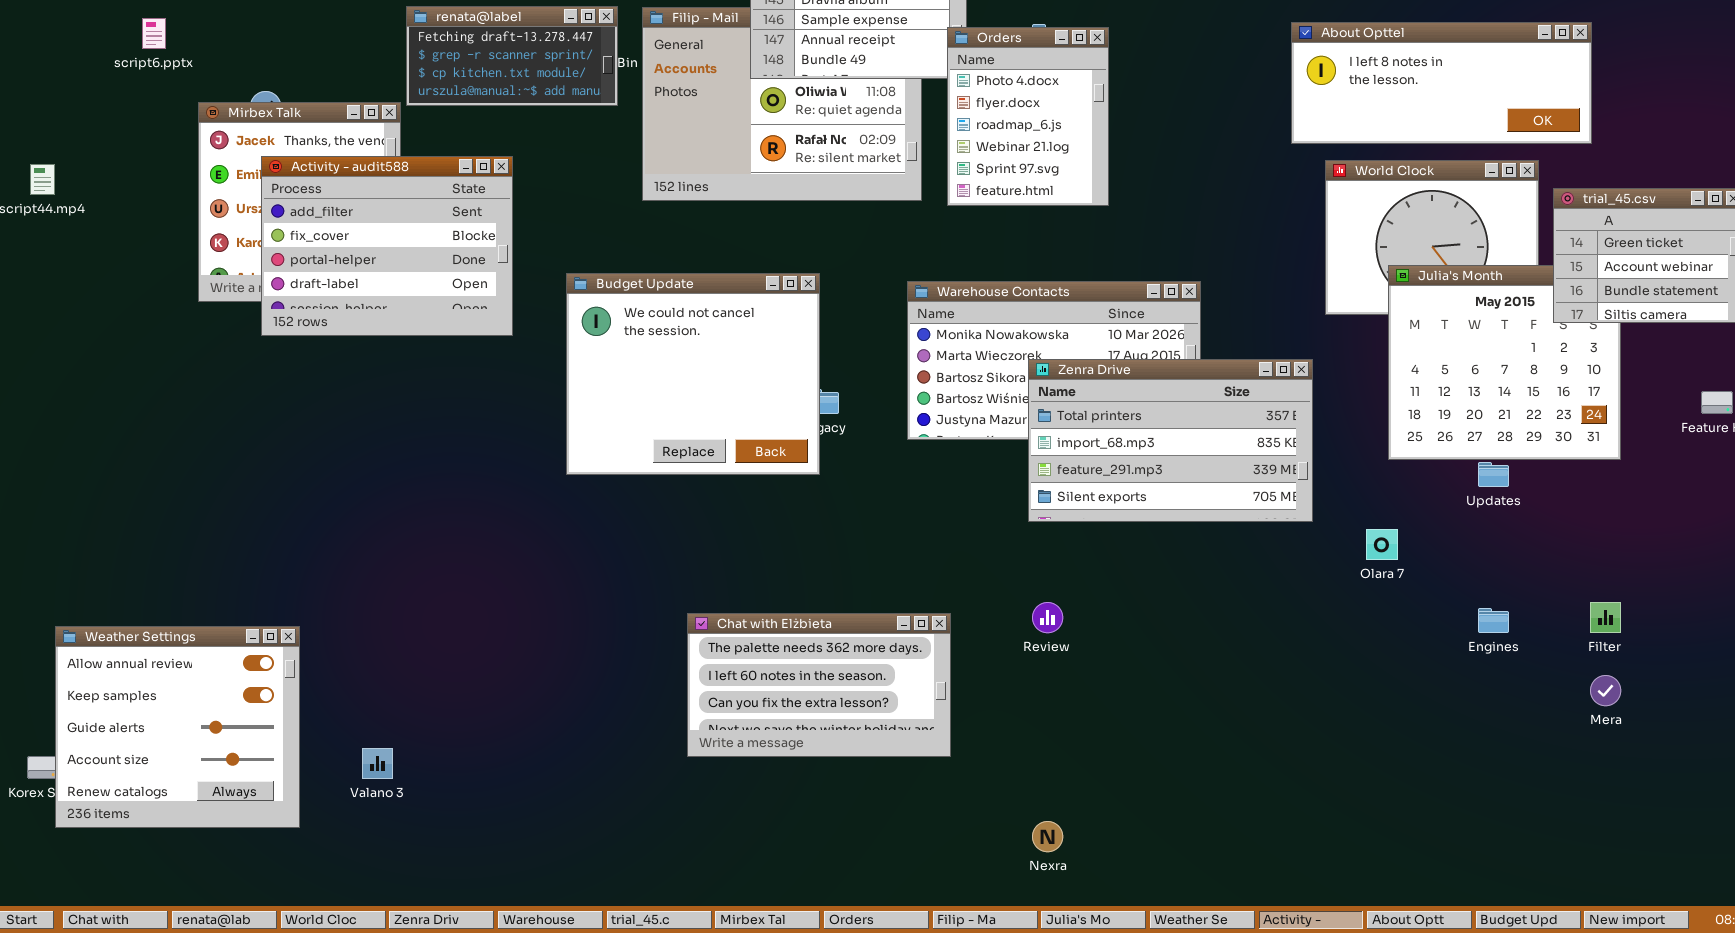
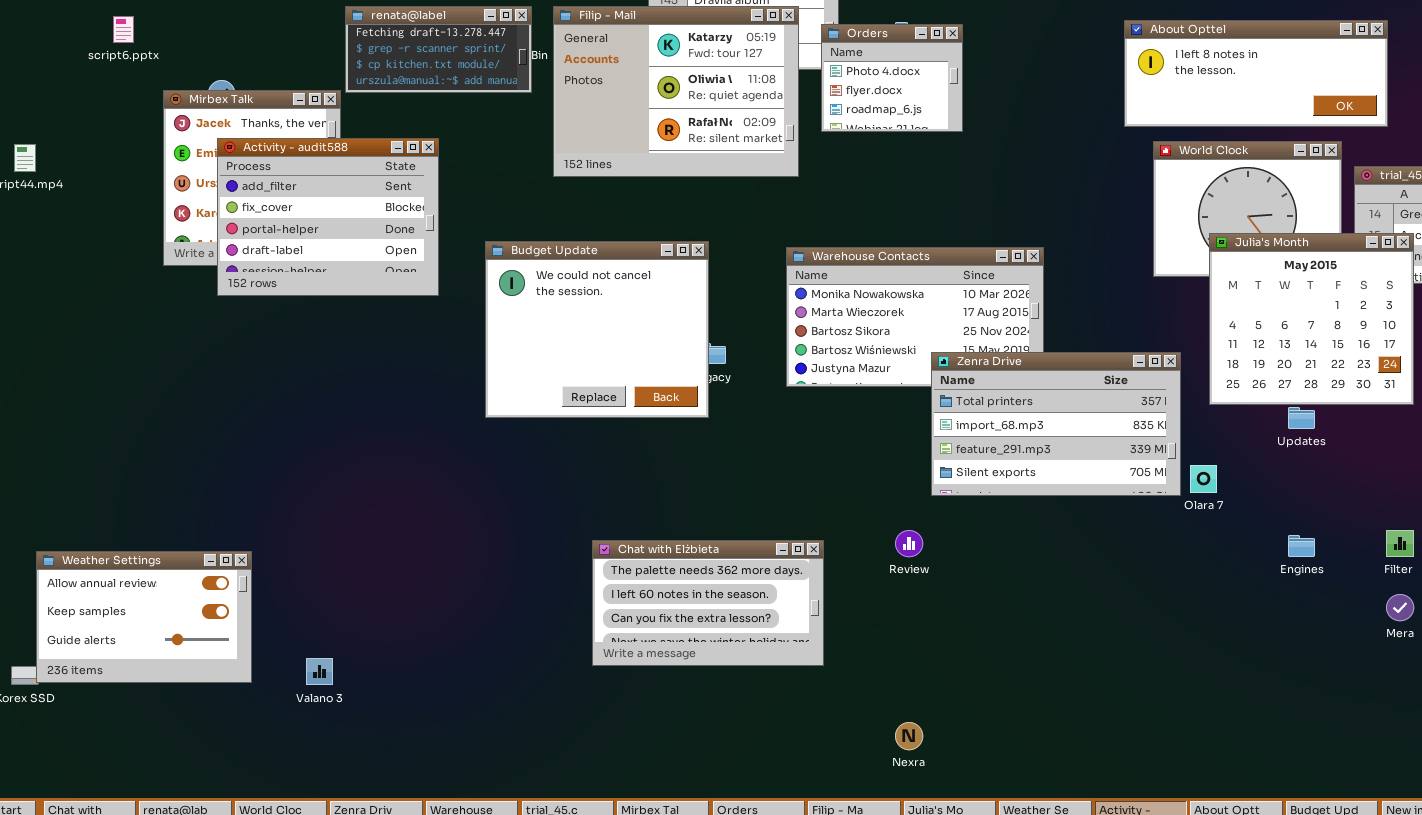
Filip - Mail: [642,7,922,201] -> [553,6,799,177], raised
Orders: [947,27,1109,206] -> [821,24,963,132], resized
Julia's Month: [1388,265,1621,460] -> [1209,233,1414,405], raised
Zenra Drive: [1028,359,1313,522] -> [931,352,1181,496], moved
Weather Settings: [55,626,300,828] -> [36,551,252,683], resized

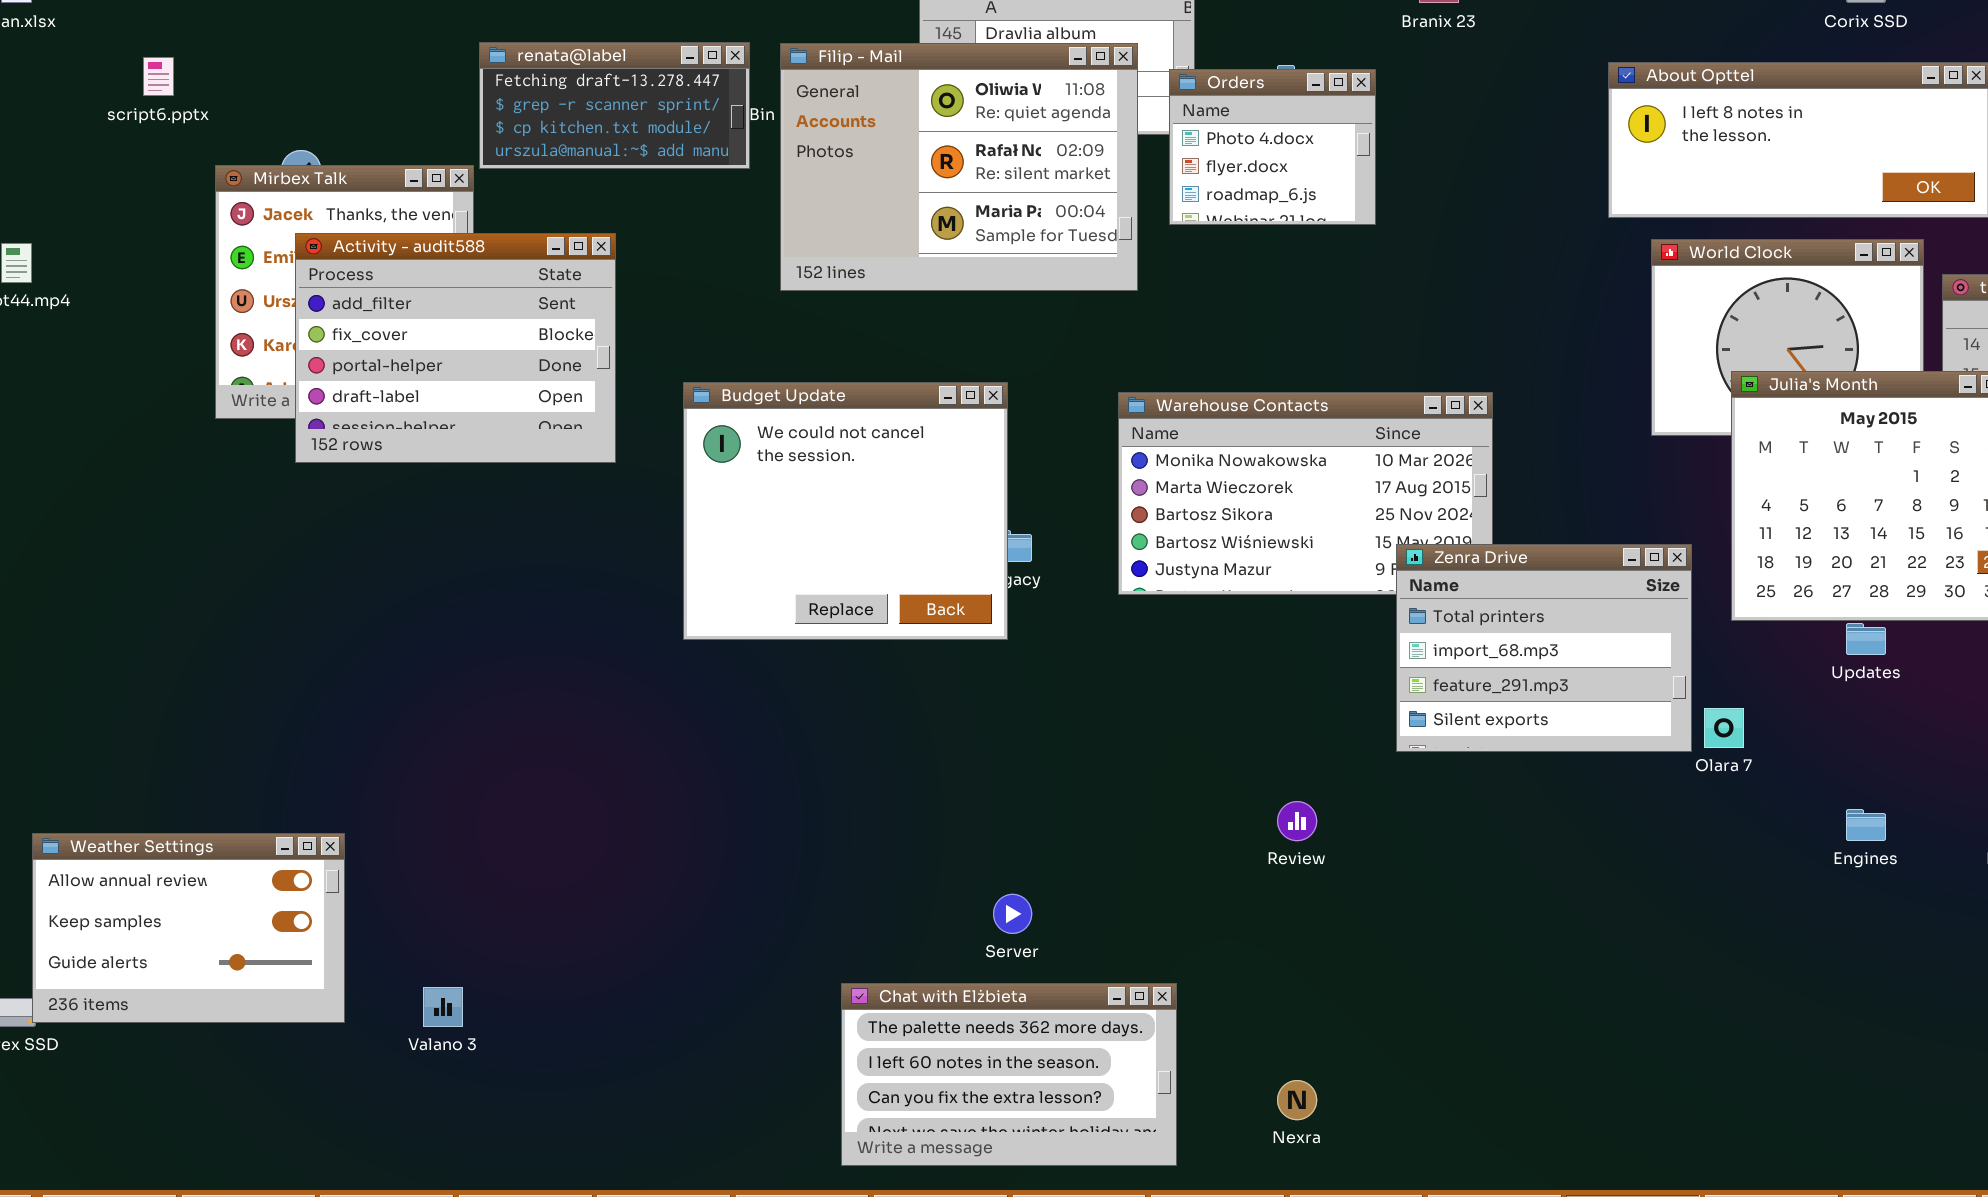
Filip - Mail: [553,6,799,177] -> [780,43,1138,291], scrolled down 1 row
Zenra Drive: [931,352,1181,496] -> [1396,544,1692,752], resized
Chat with Elżbieta: [592,540,824,666] -> [841,983,1177,1166], moved

